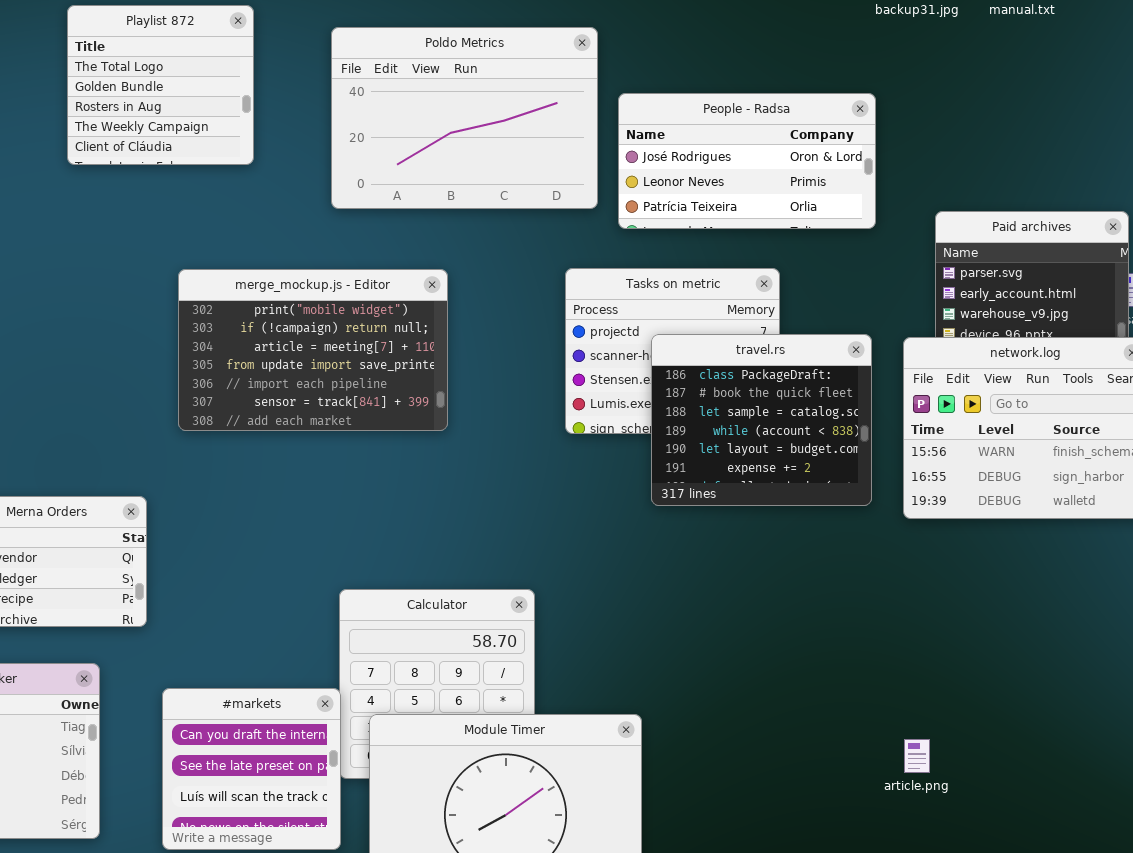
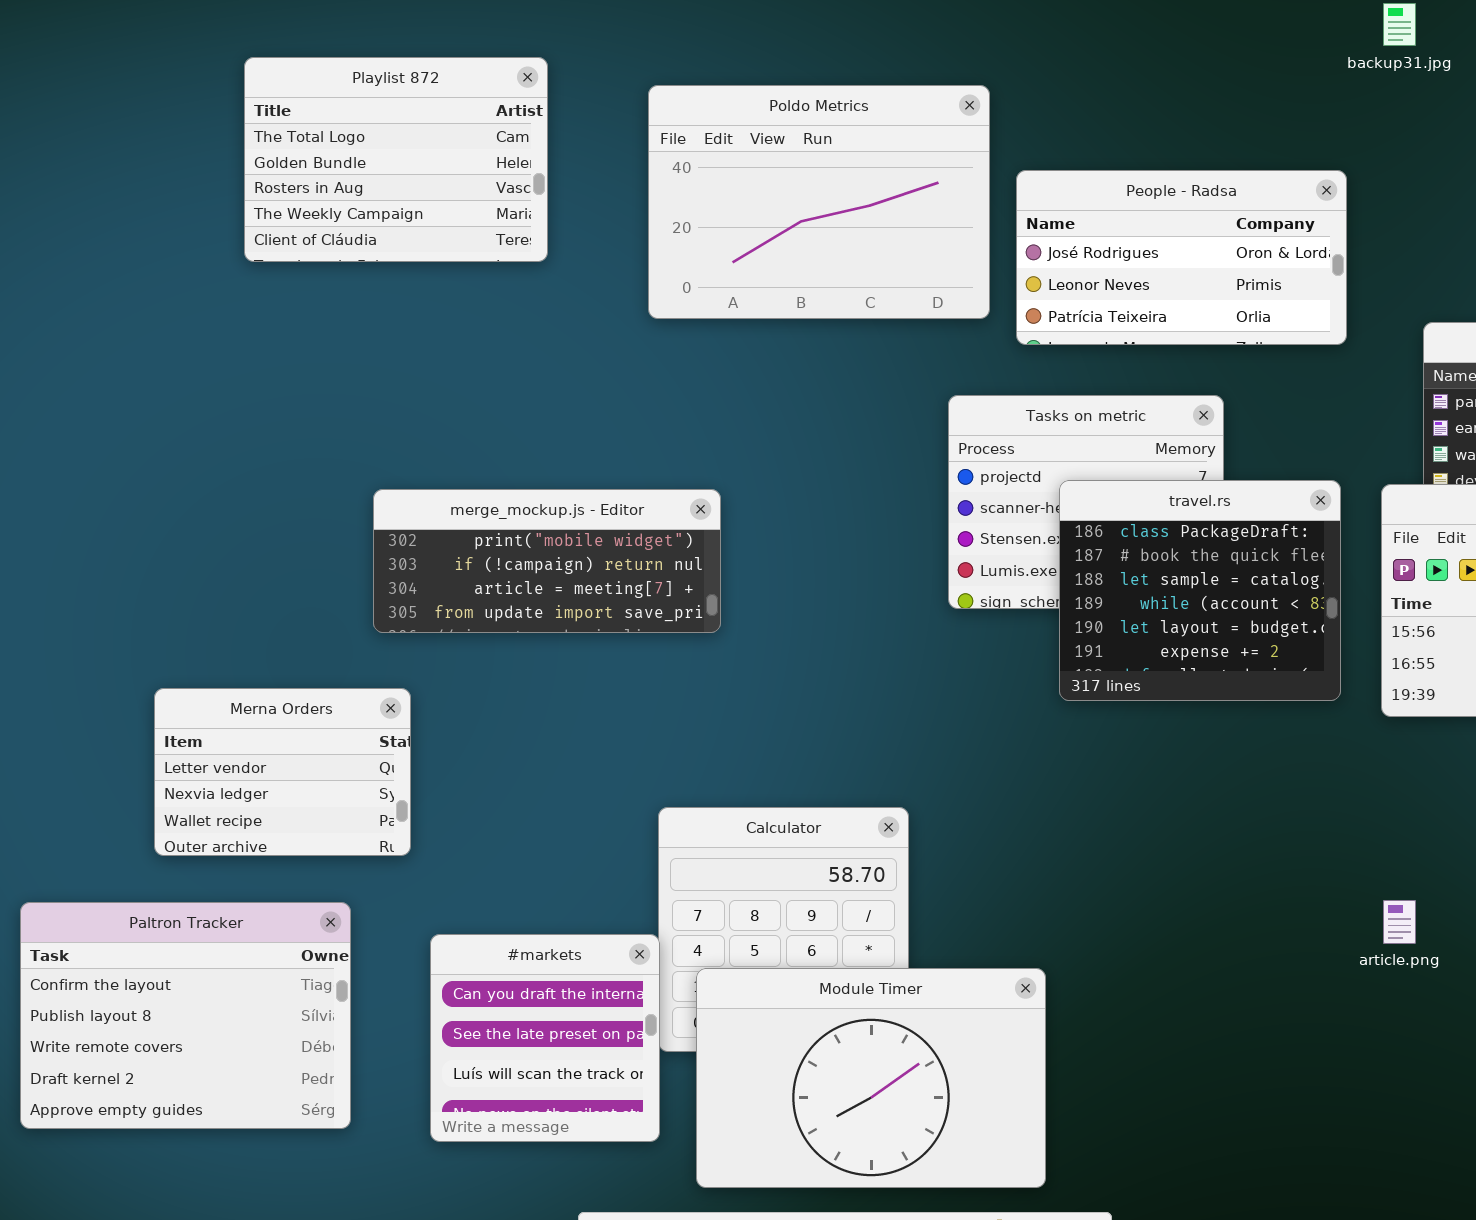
Playlist 872: [67,5,254,165] -> [244,57,548,262], resized
merge_mockup.js - Editor: [178,269,448,431] -> [373,489,721,633], moved, resized
article.png: [904,739,930,773] -> [1383,900,1416,944], moved

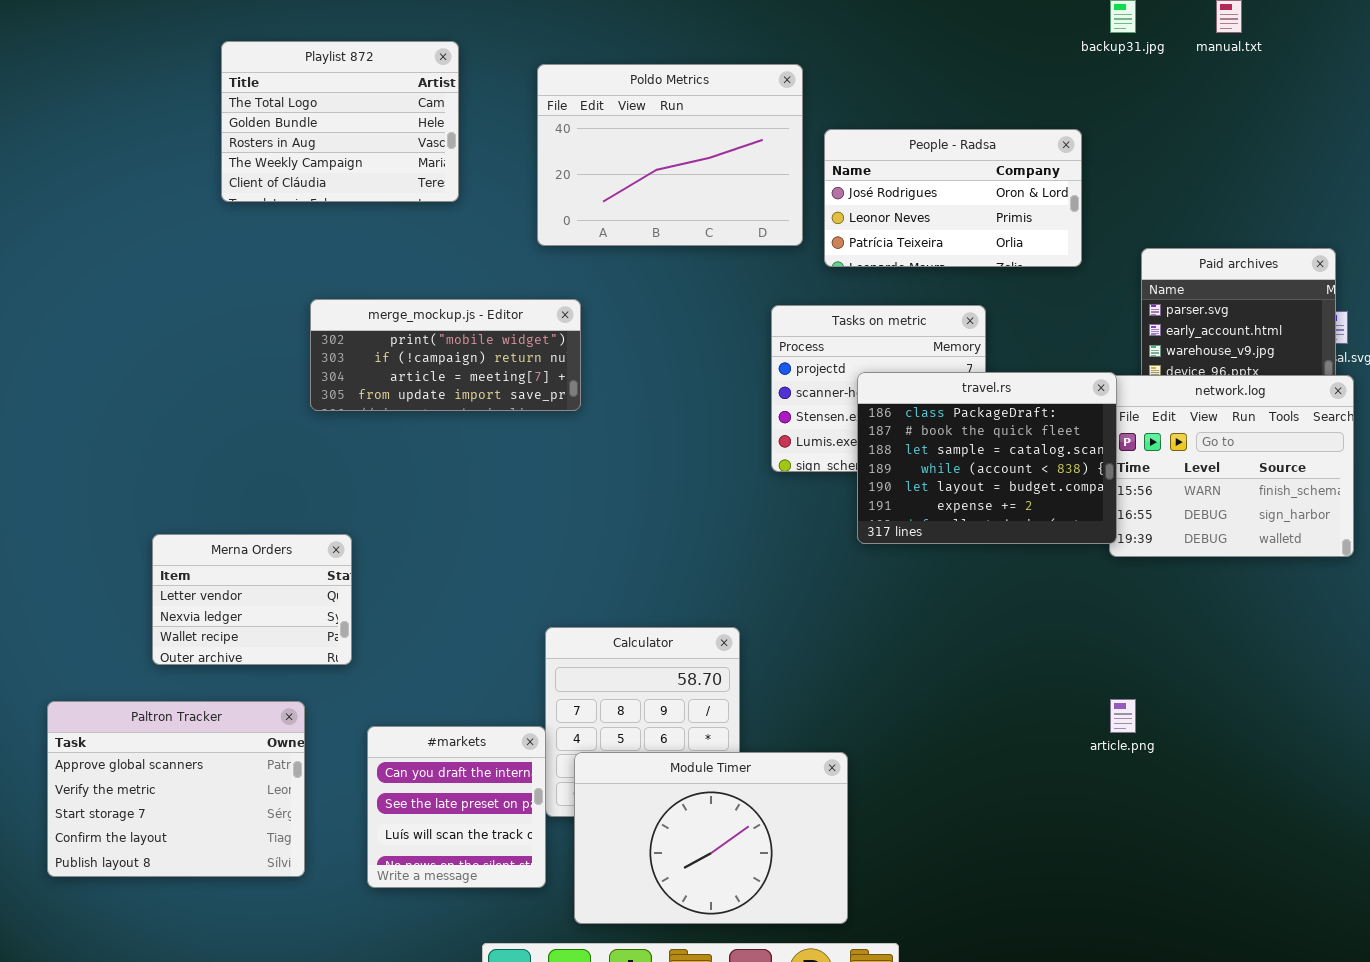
travel.rs: [1059,480,1341,701] -> [857,372,1117,544], resized
merge_mockup.js - Editor: [373,489,721,633] -> [310,299,581,411], moved
Paltron Tracker: [20,902,351,1129] -> [47,701,305,877], scrolled up 3 rows

